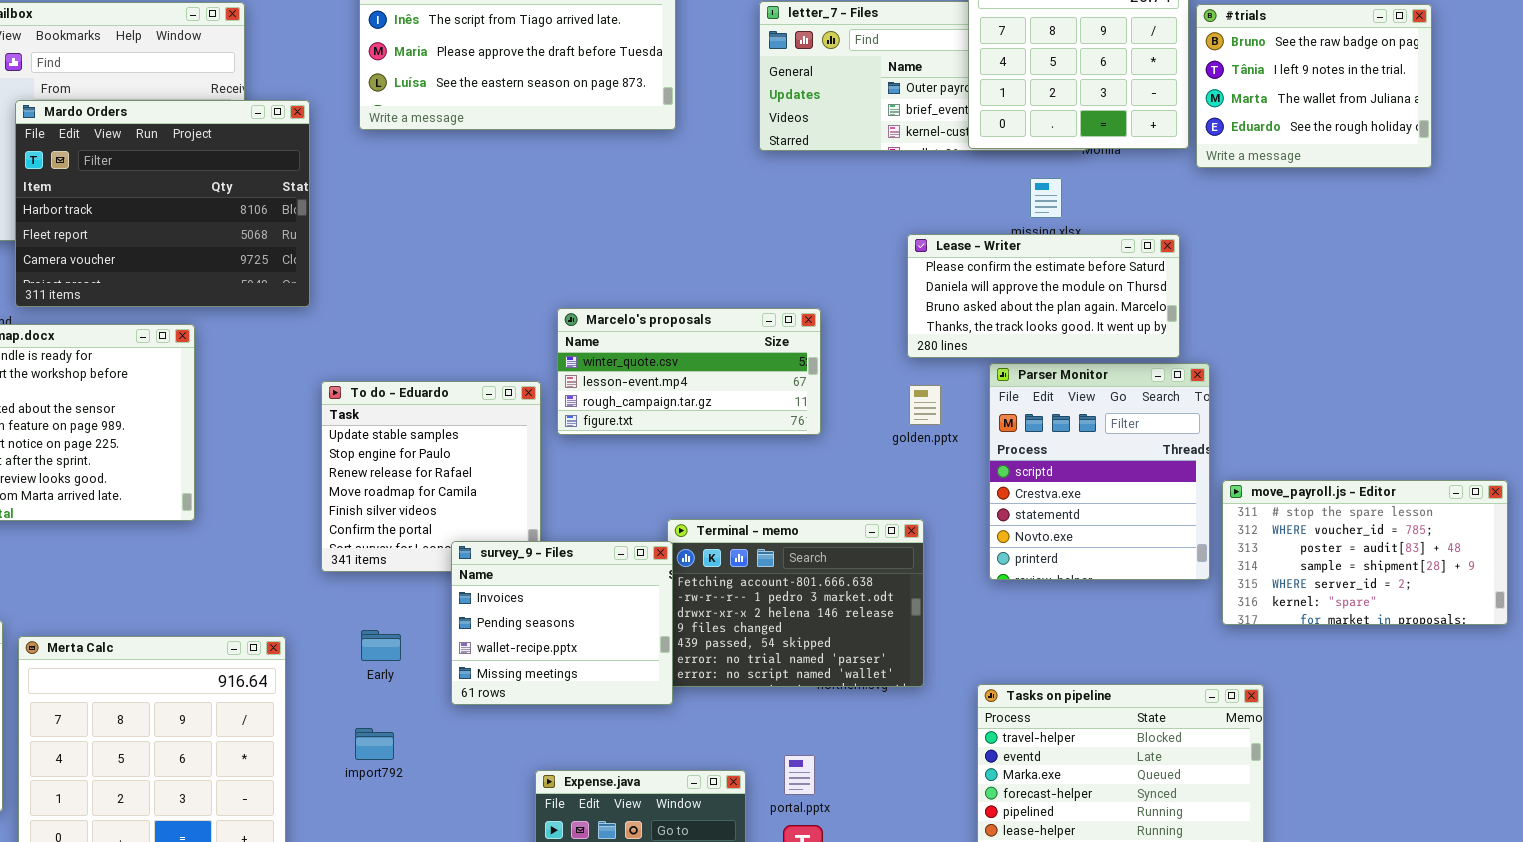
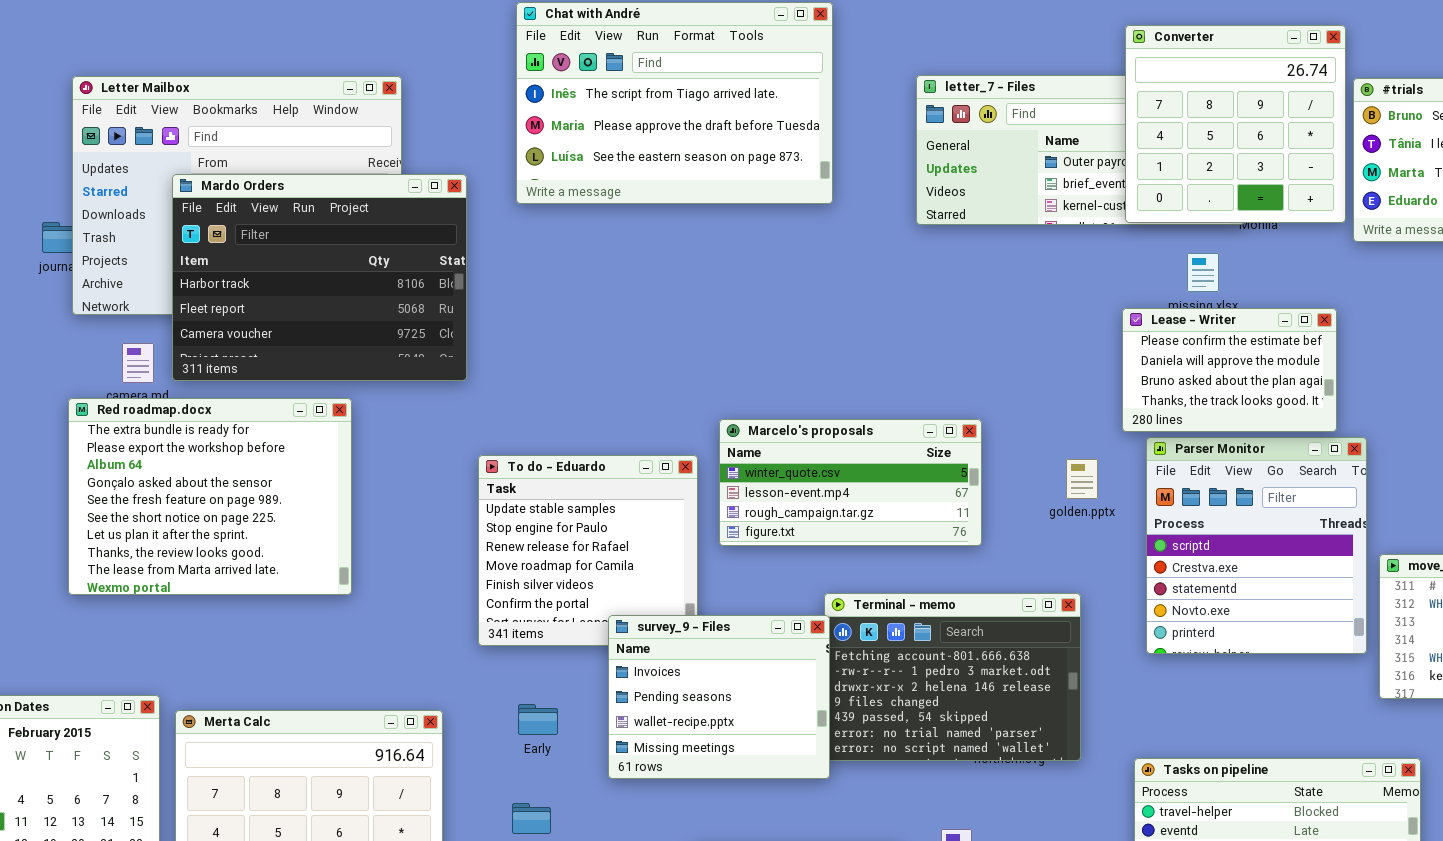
Lease - Writer: [907,234,1180,358] -> [1122,308,1337,432], resized
Marcelo's proposals: [557,308,821,435] -> [719,419,982,546], moved

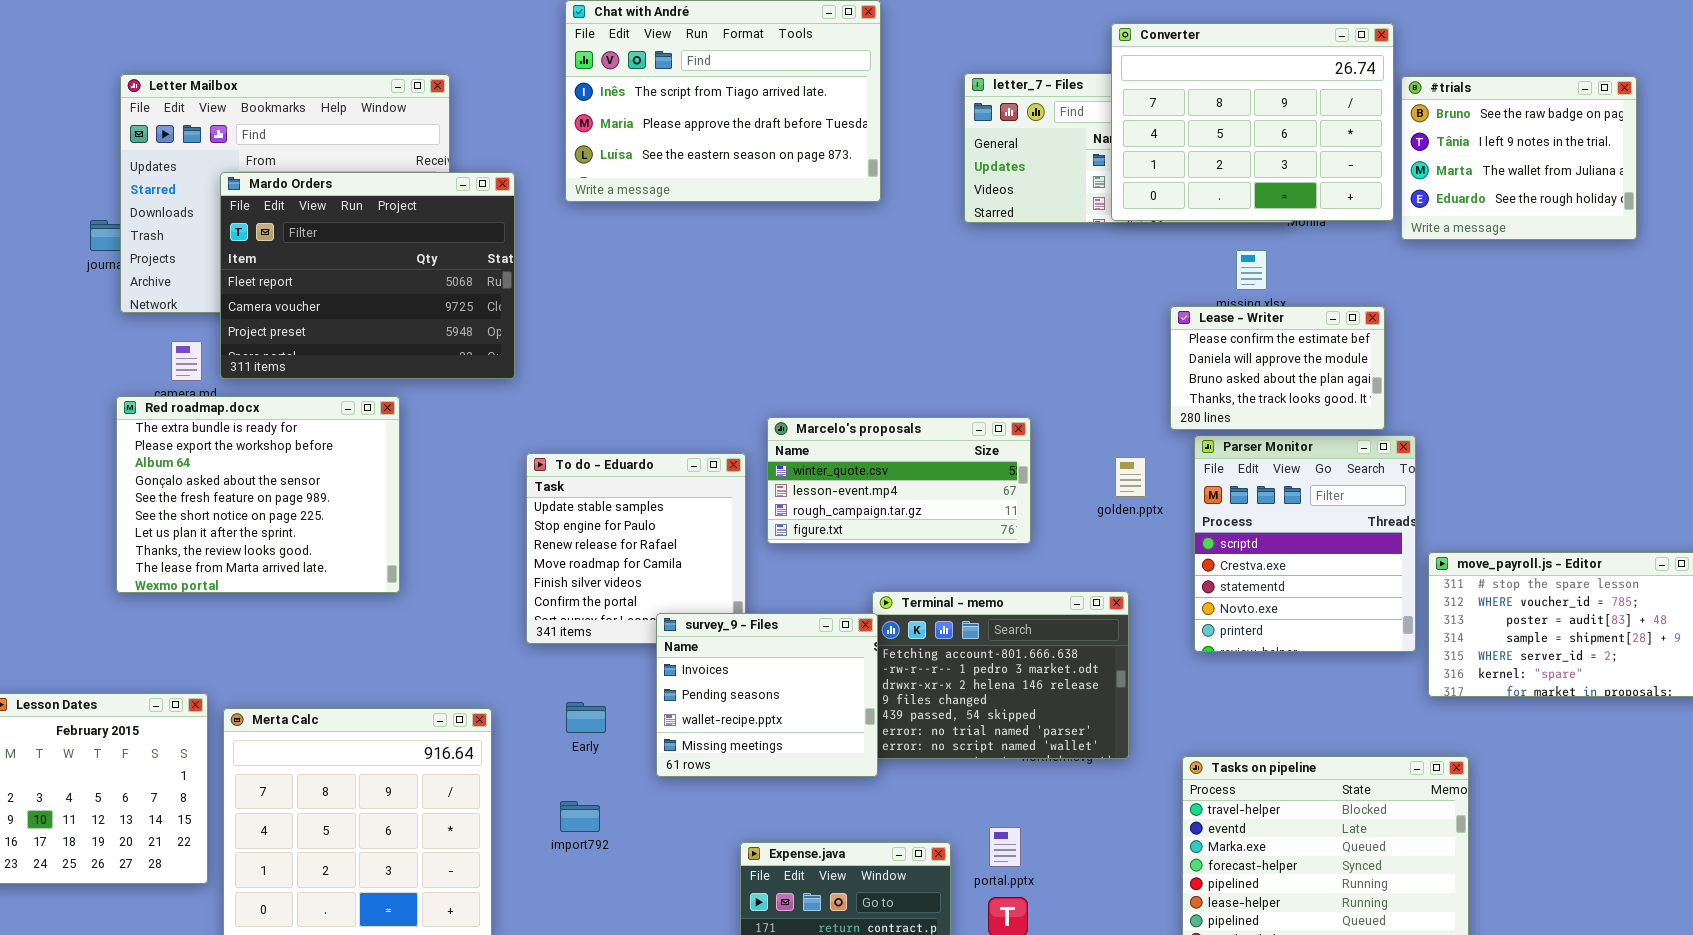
Converter: [1125,25,1346,223] -> [1111,23,1394,221], resized
Mardo Orders: [172,174,467,381] -> [220,172,515,379], scrolled down 1 row

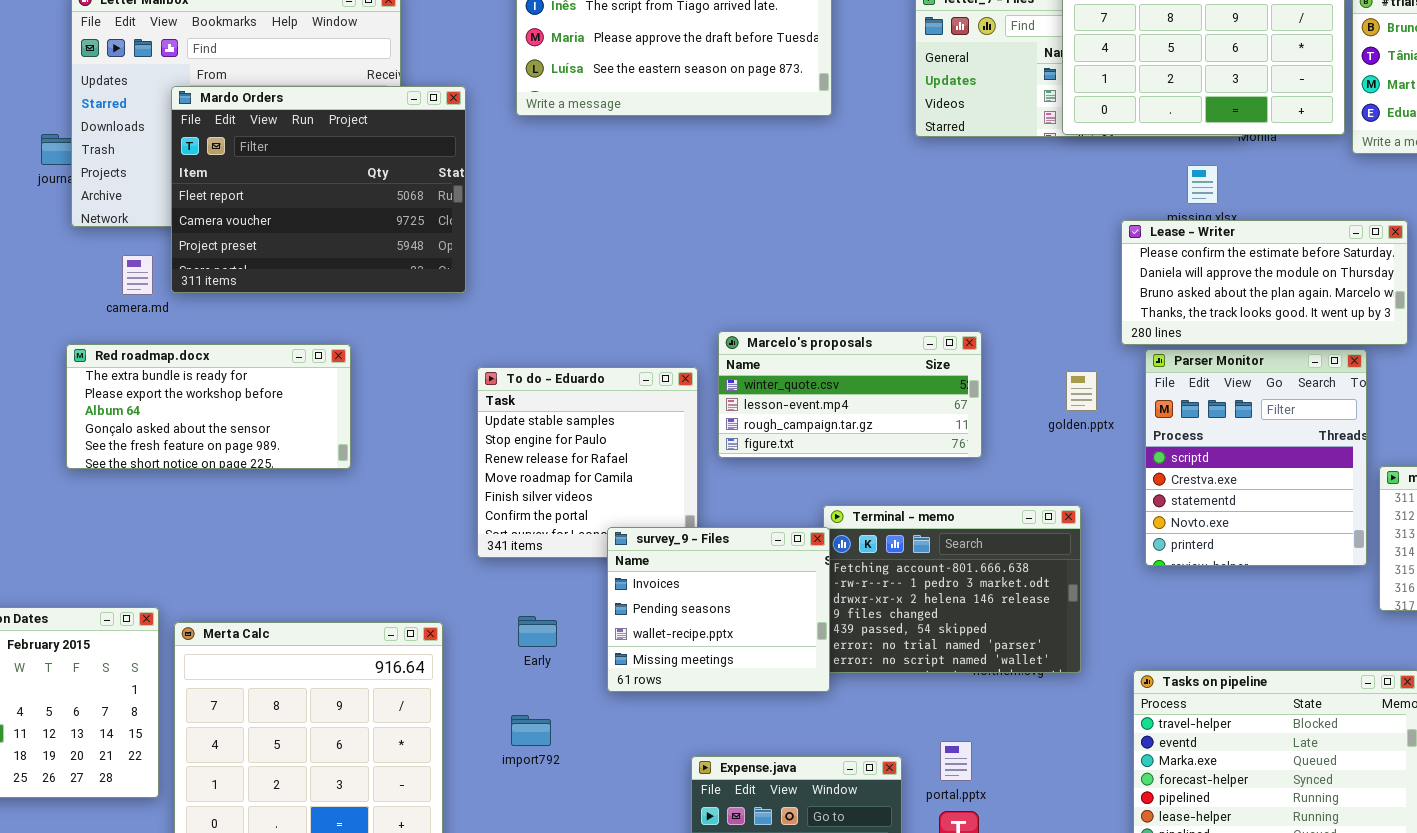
Lease - Writer: [1170,306,1385,430] -> [1121,220,1408,345], resized
Red roadmap.docx: [116,396,400,593] -> [66,344,351,469], moved, resized

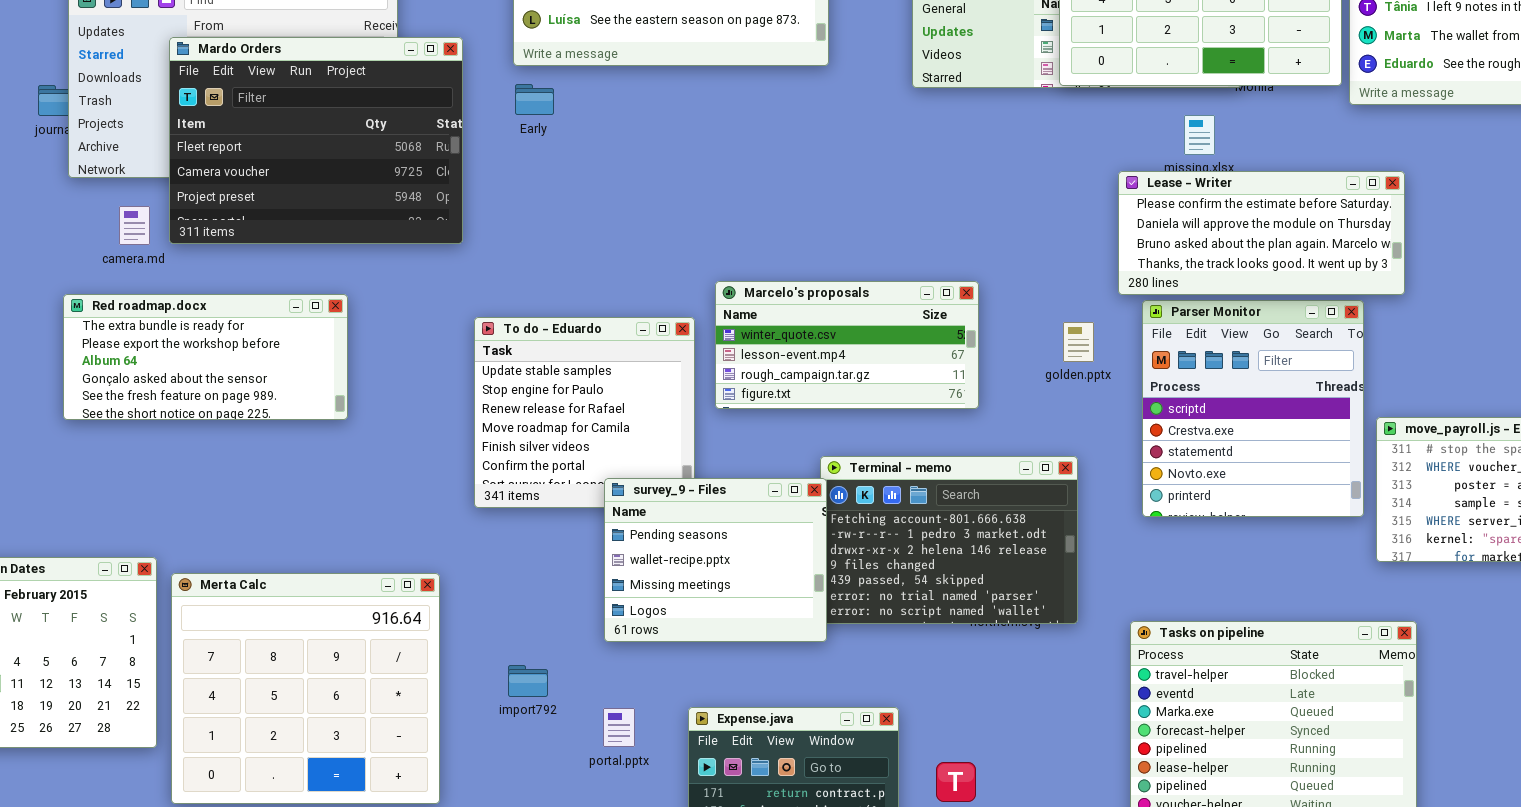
survey_9 - Files: [607,527,830,692] -> [604,478,827,642], scrolled down 1 row
Early: [518,616,557,647] -> [515,84,554,115], moved
portal.pptx: [940,741,972,781] -> [603,708,635,747], moved

